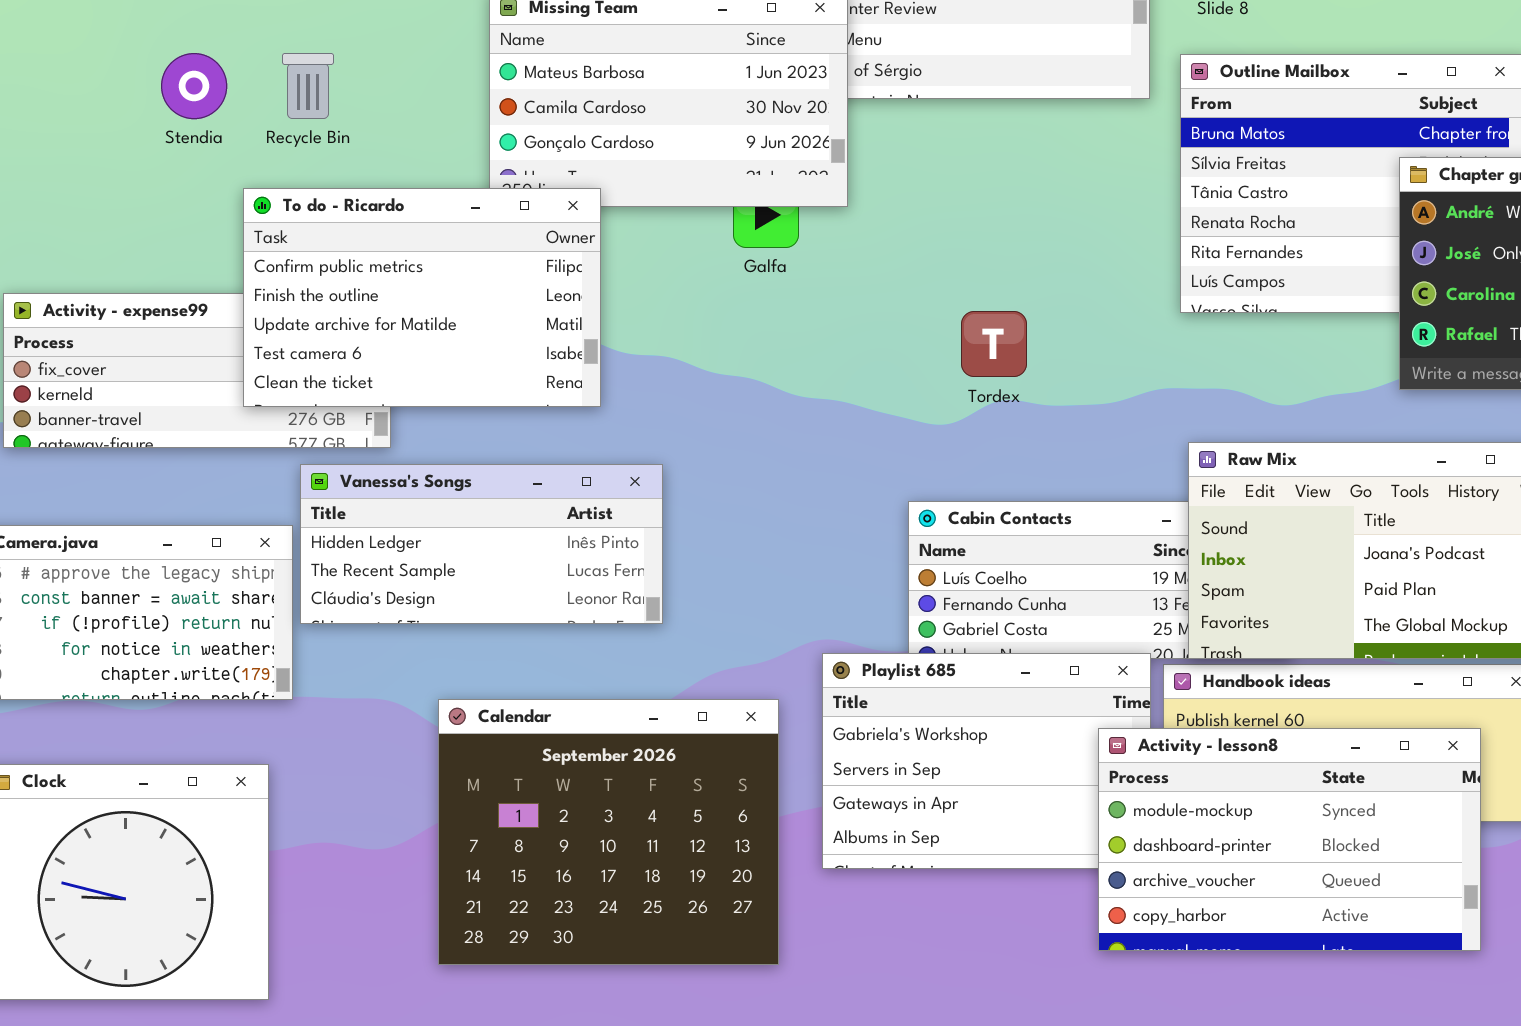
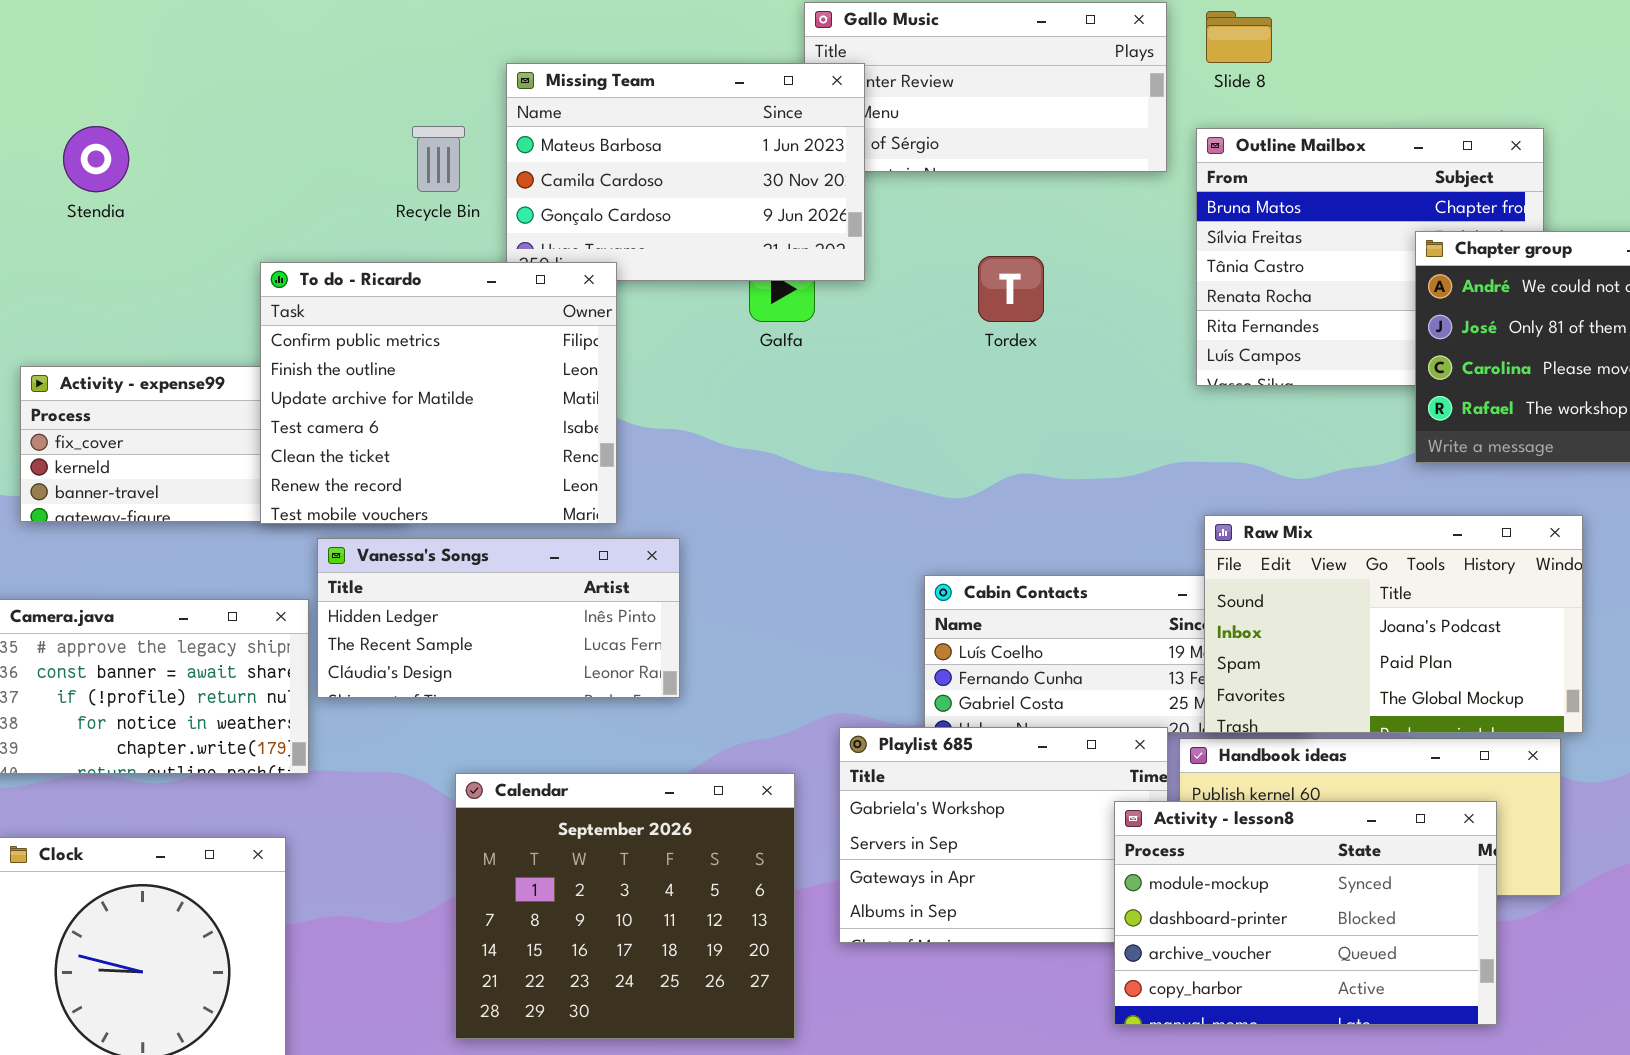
Stendia: [161,53,227,119] -> [63,126,129,192], moved
Recycle Bin: [282,53,334,119] -> [412,126,465,192], moved
To do - Ricardo: [243,188,601,407] -> [260,262,617,524], resized
Tordex: [961,311,1027,377] -> [978,256,1044,322], moved

